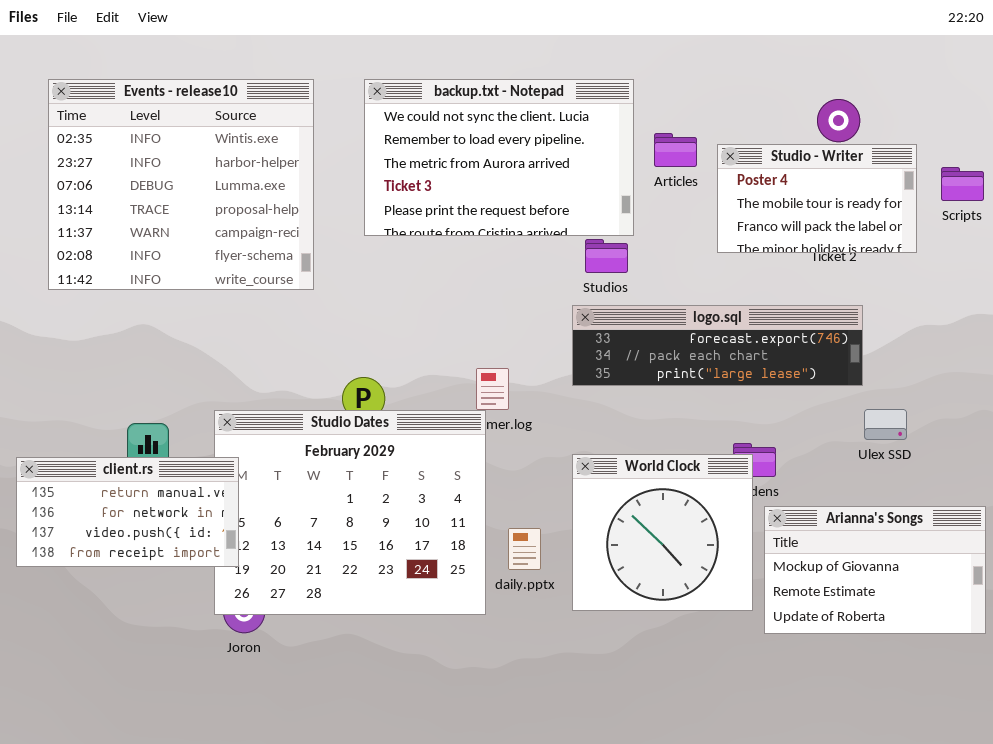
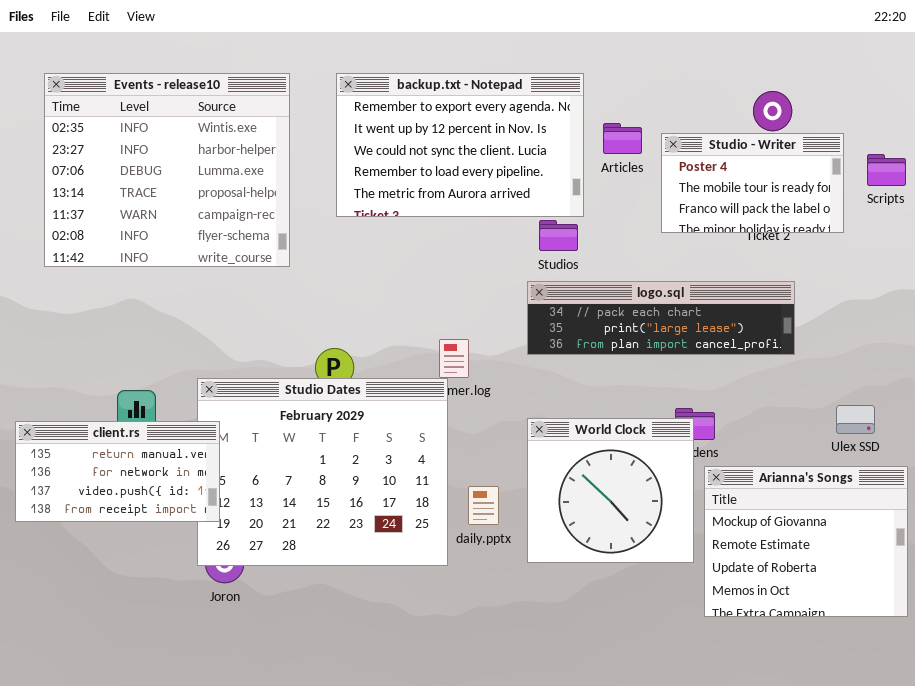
backup.txt - Notepad: [364,79,634,236] -> [336,73,584,217], scrolled up 2 rows
logo.sql: [572,305,863,386] -> [527,281,795,355], scrolled down 1 row
Ulex SSD: [864,409,907,440] -> [836,405,875,434], moved
Arianna's Songs: [764,506,986,634] -> [704,466,908,617], resized

